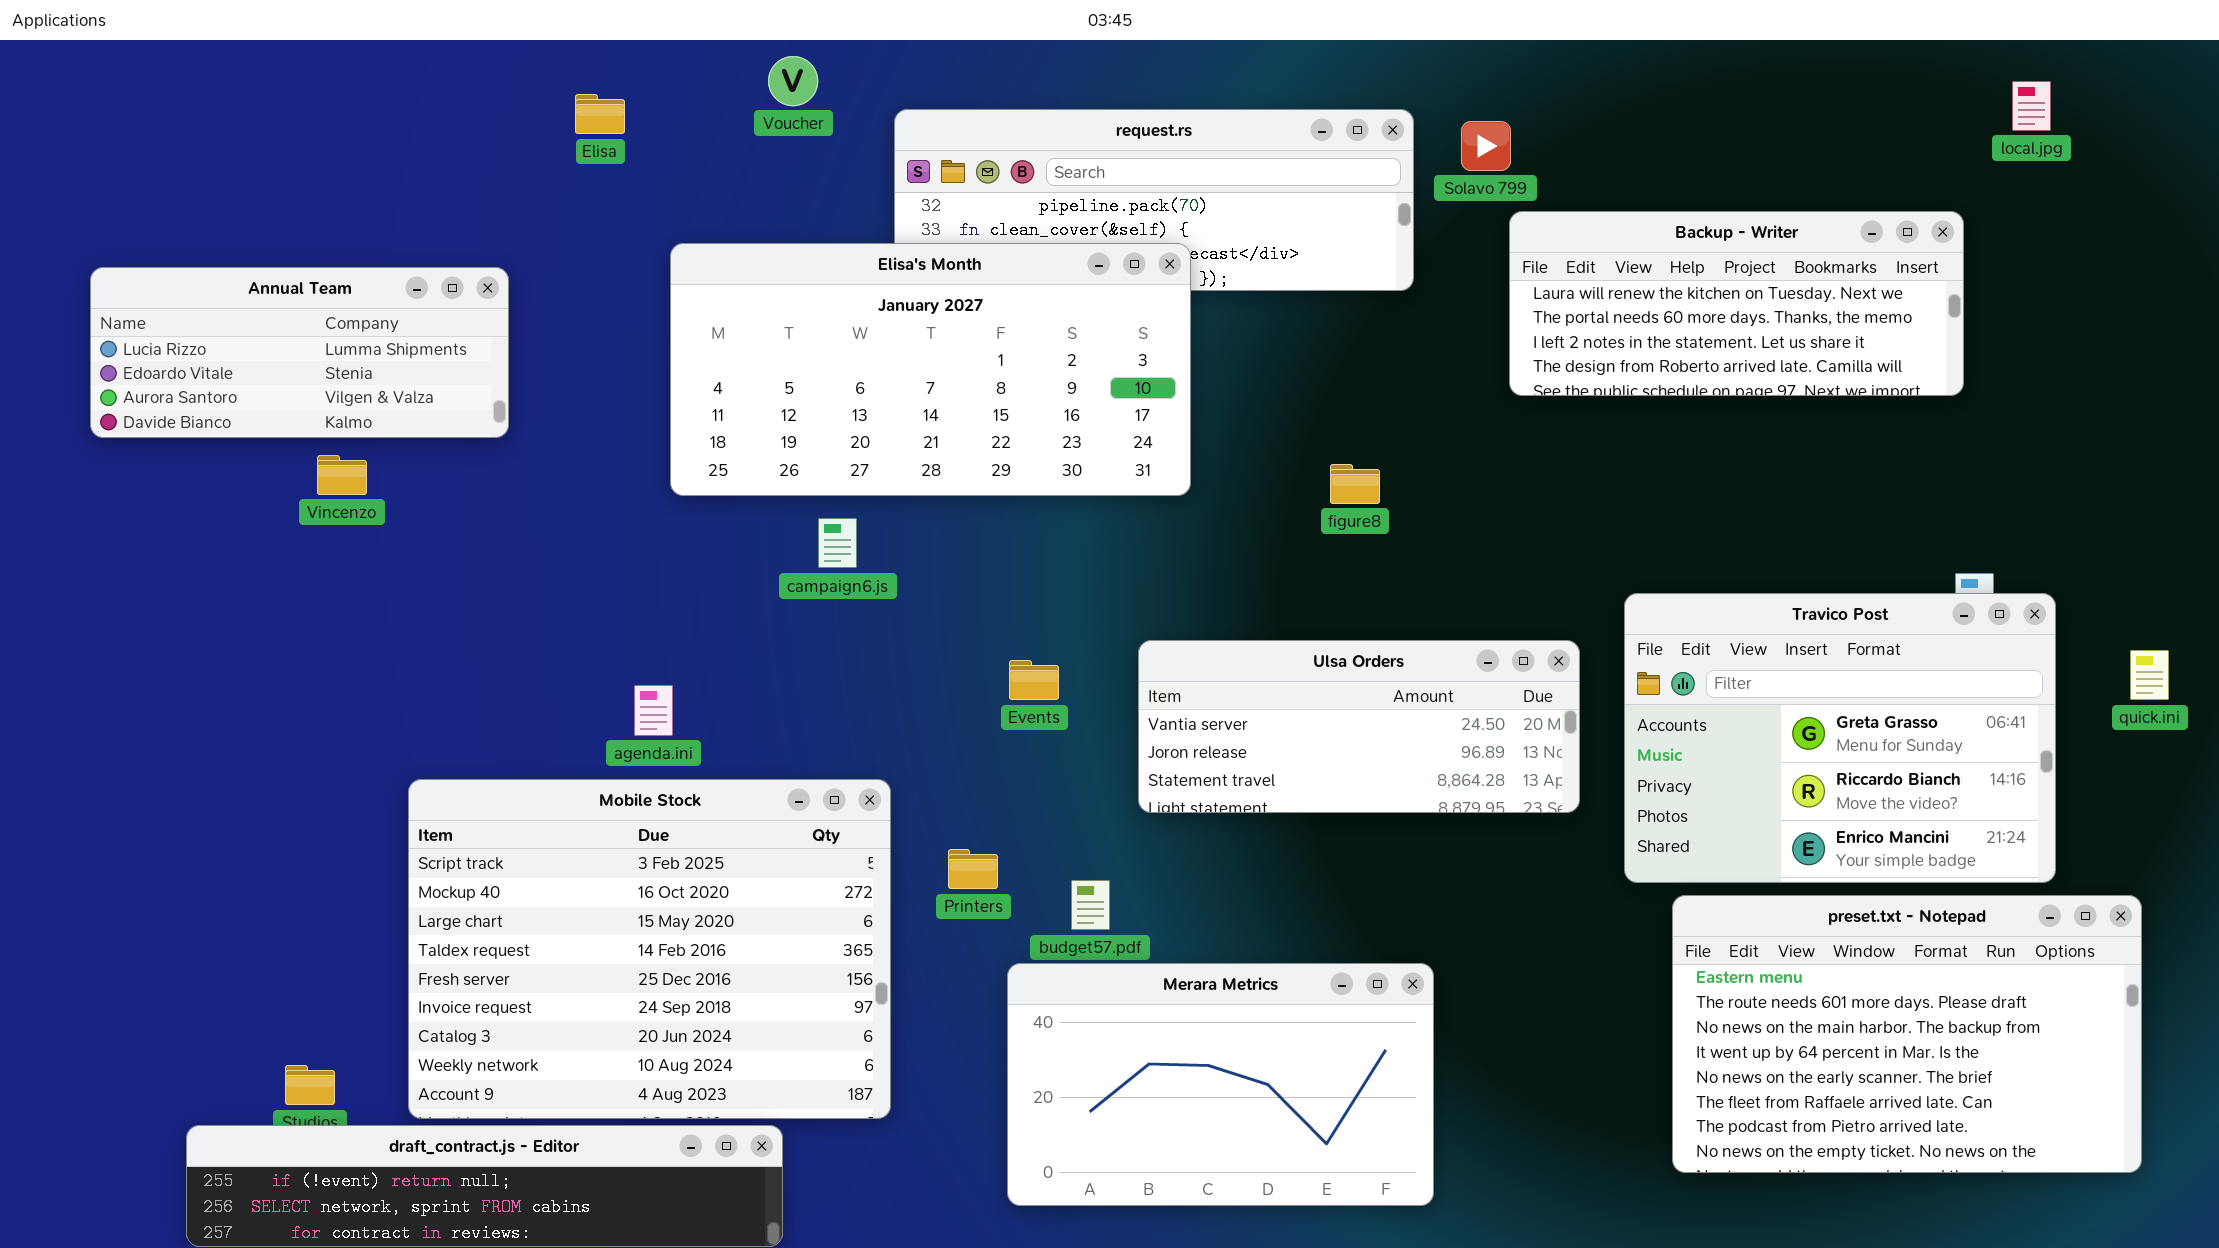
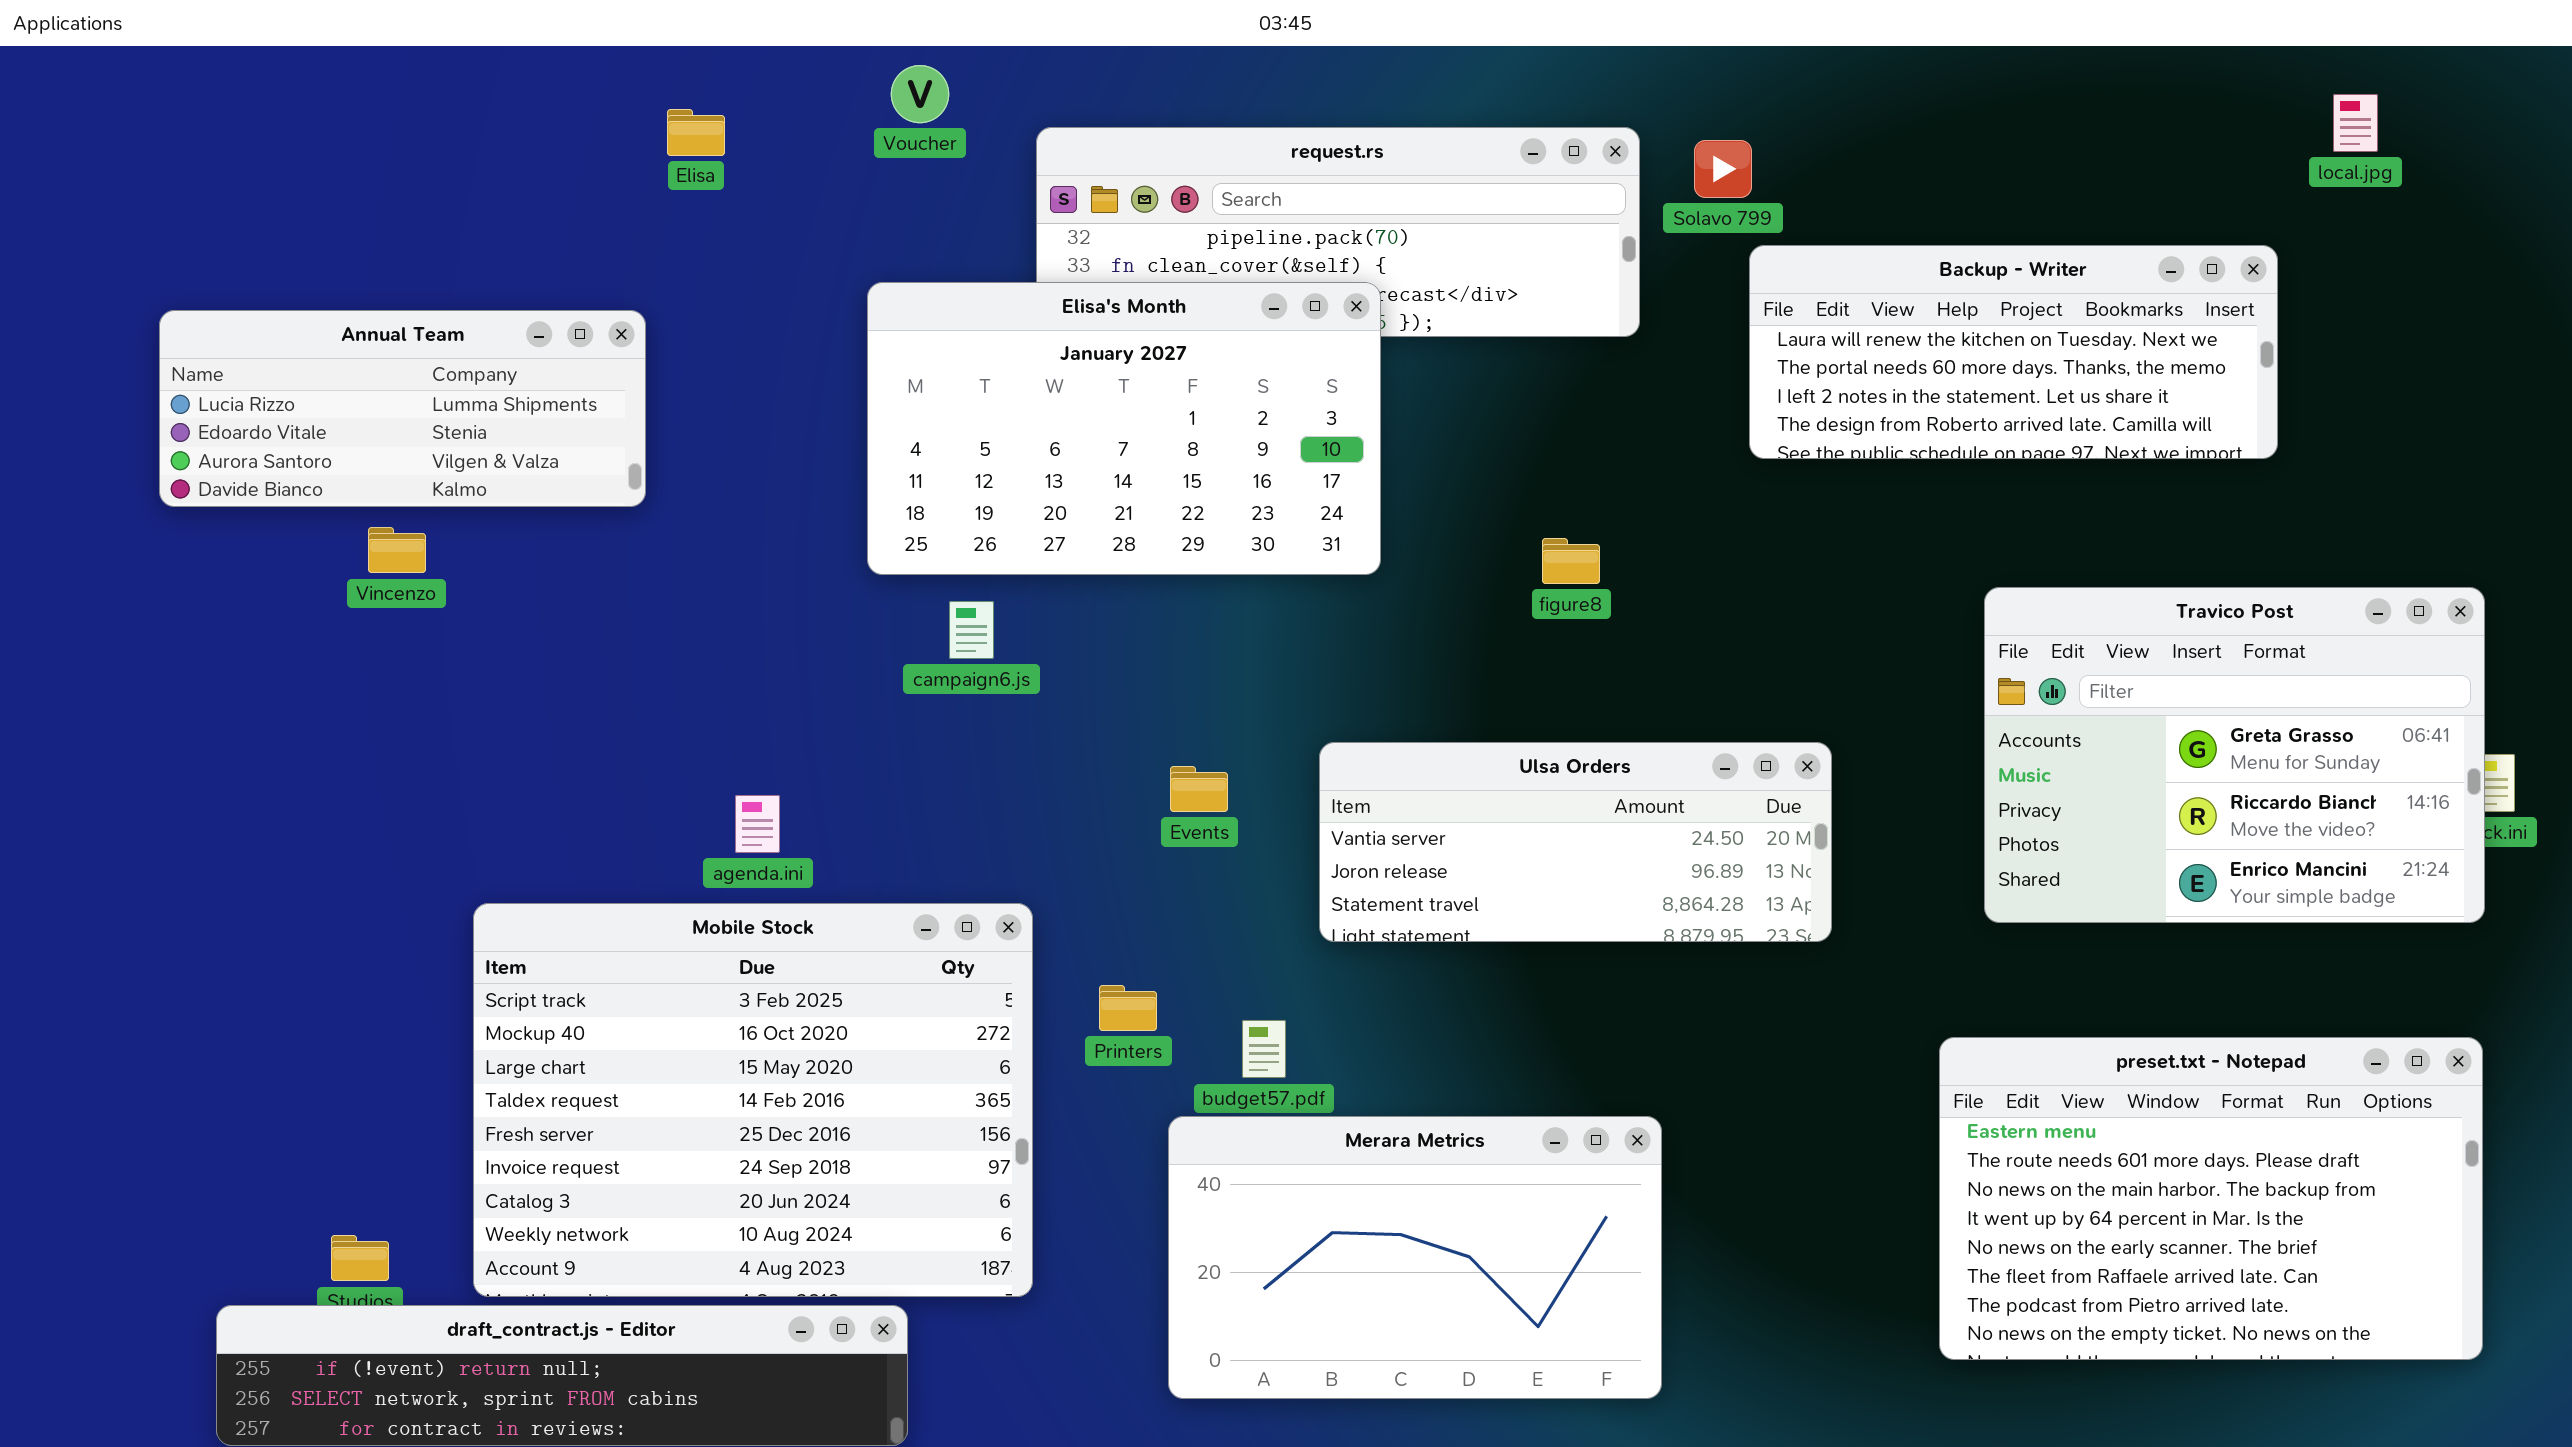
Elisa's Month: [670,243,1191,496] -> [867,282,1381,575], resized
Annual Team: [90,267,509,438] -> [159,310,646,507], moved
Travico Post: [1624,593,2056,883] -> [1984,587,2485,923], moved

